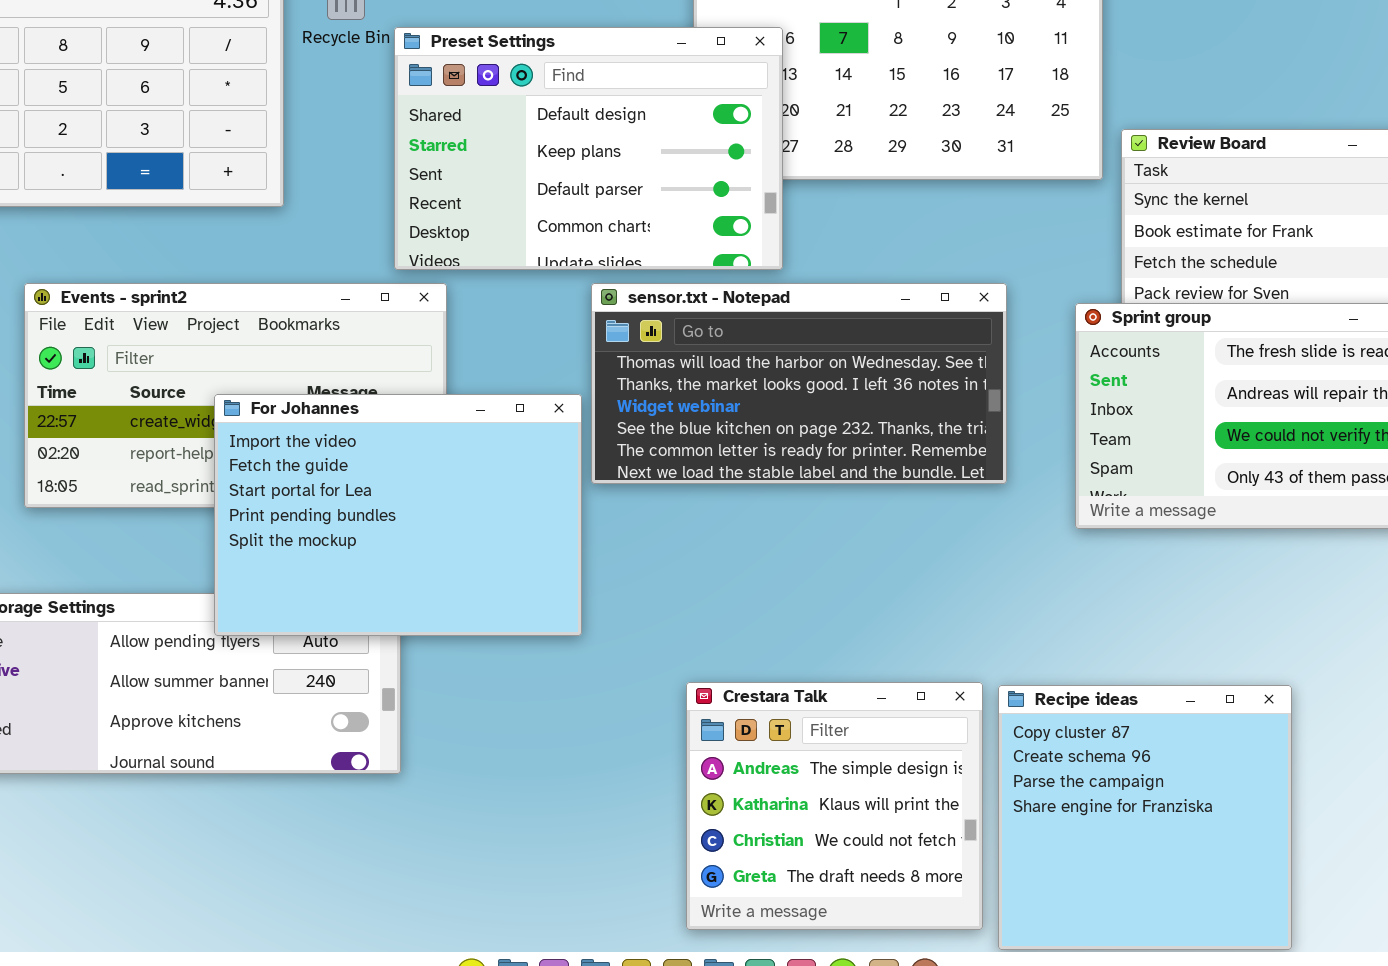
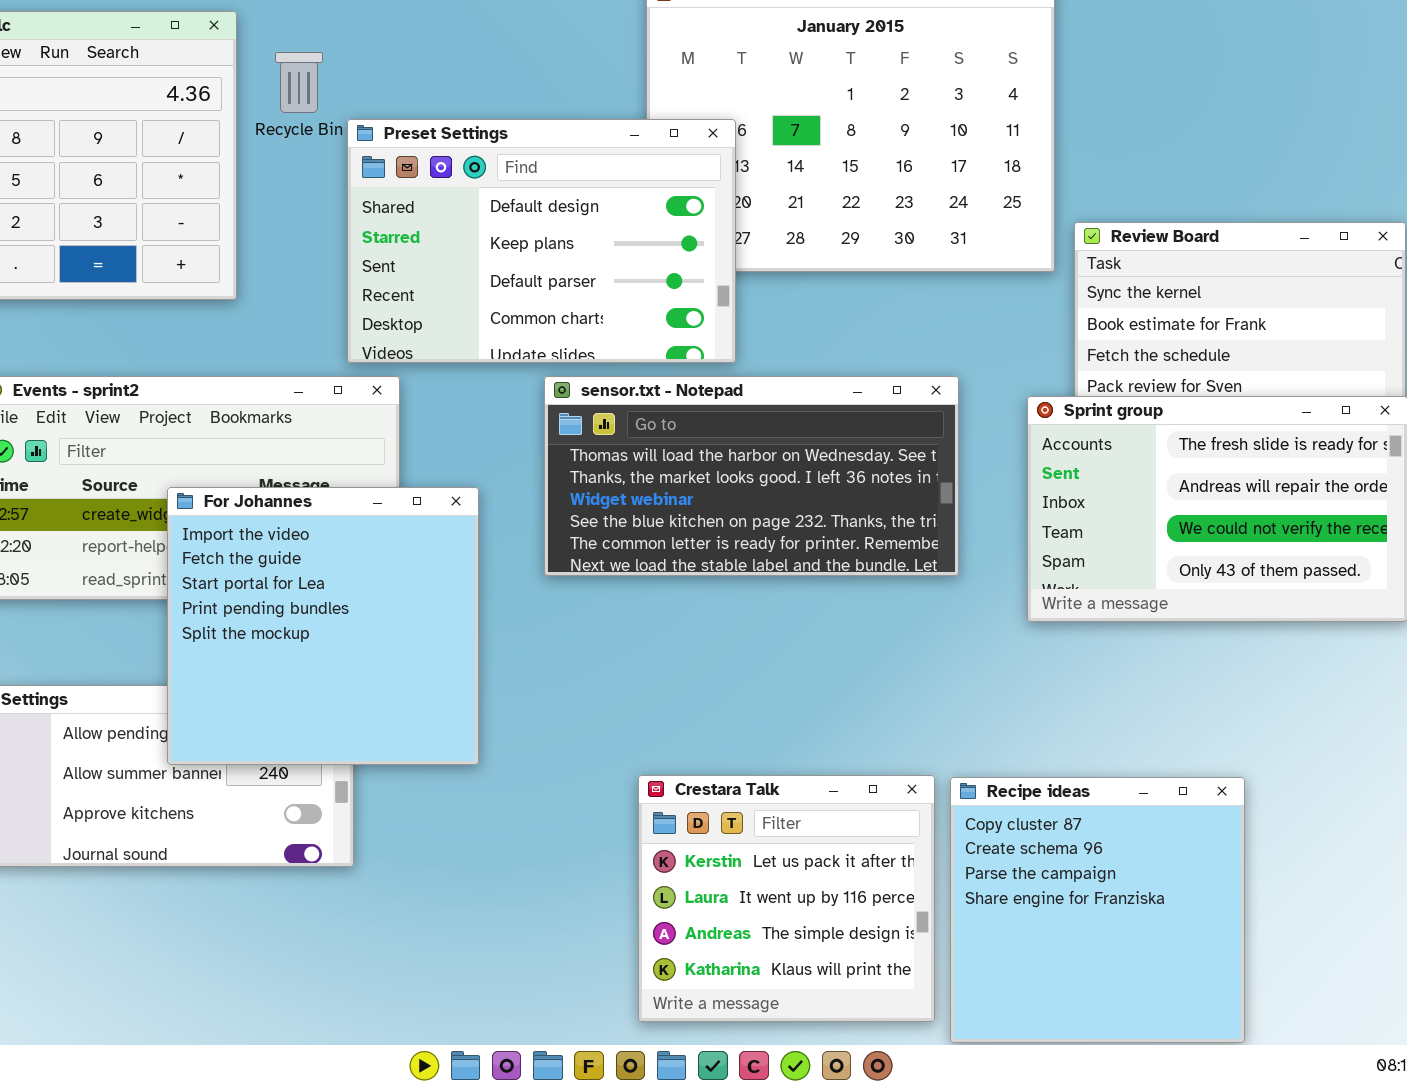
For Johannes: [214,394,582,636] -> [167,487,479,765], resized
Crestara Talk: [686,682,983,930] -> [638,775,935,1022], scrolled up 2 rows

